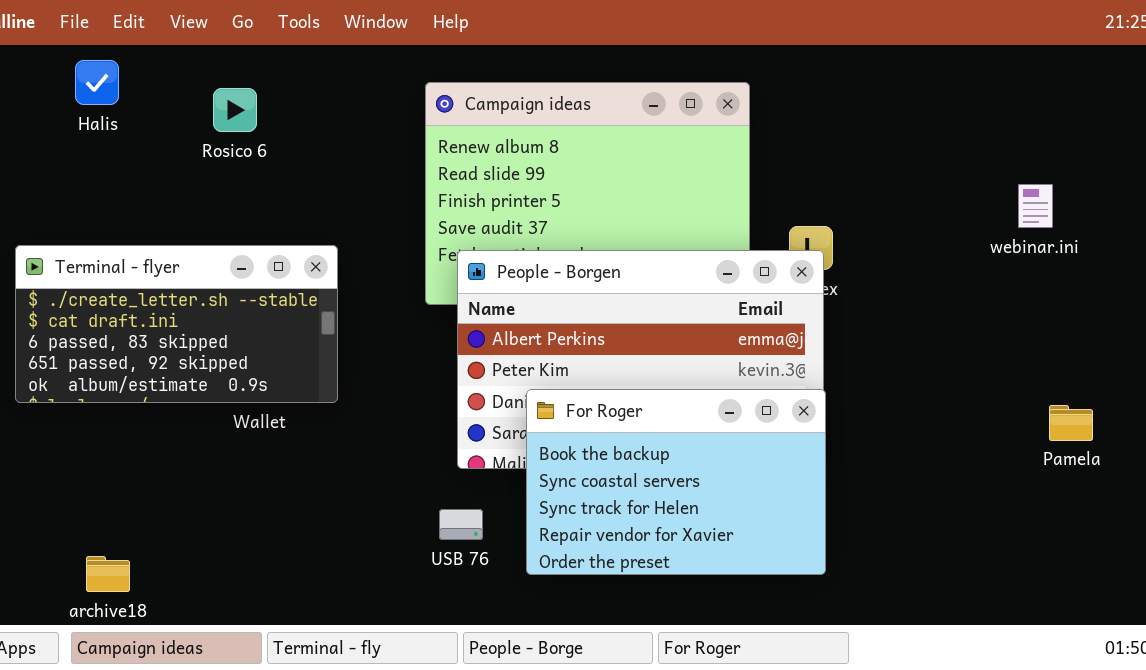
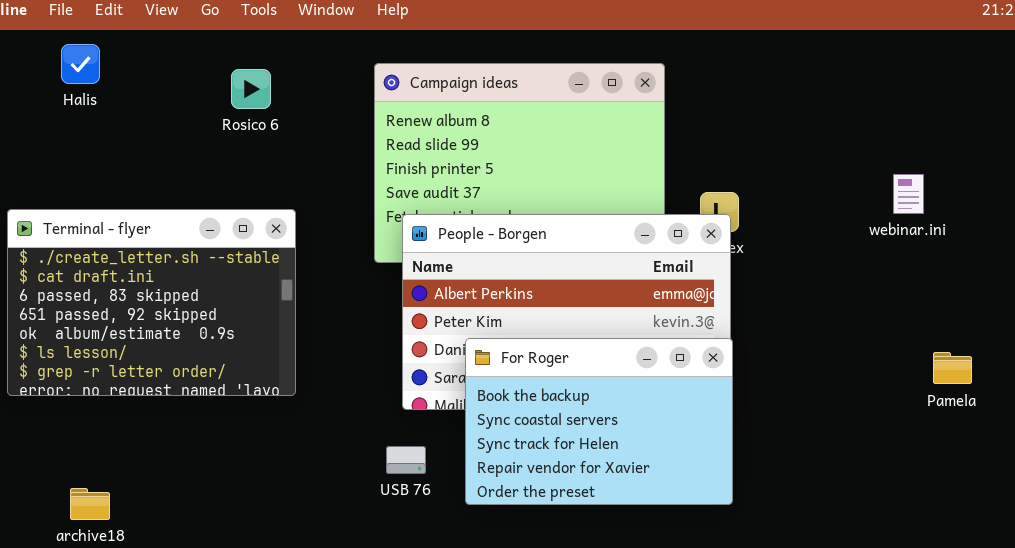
Rosico 6: [213,88,257,132] -> [231,69,271,109], moved
webinar.ini: [1018,184,1053,228] -> [893,174,924,214], moved
Terminal - flyer: [15,245,338,403] -> [7,209,296,396], resized

